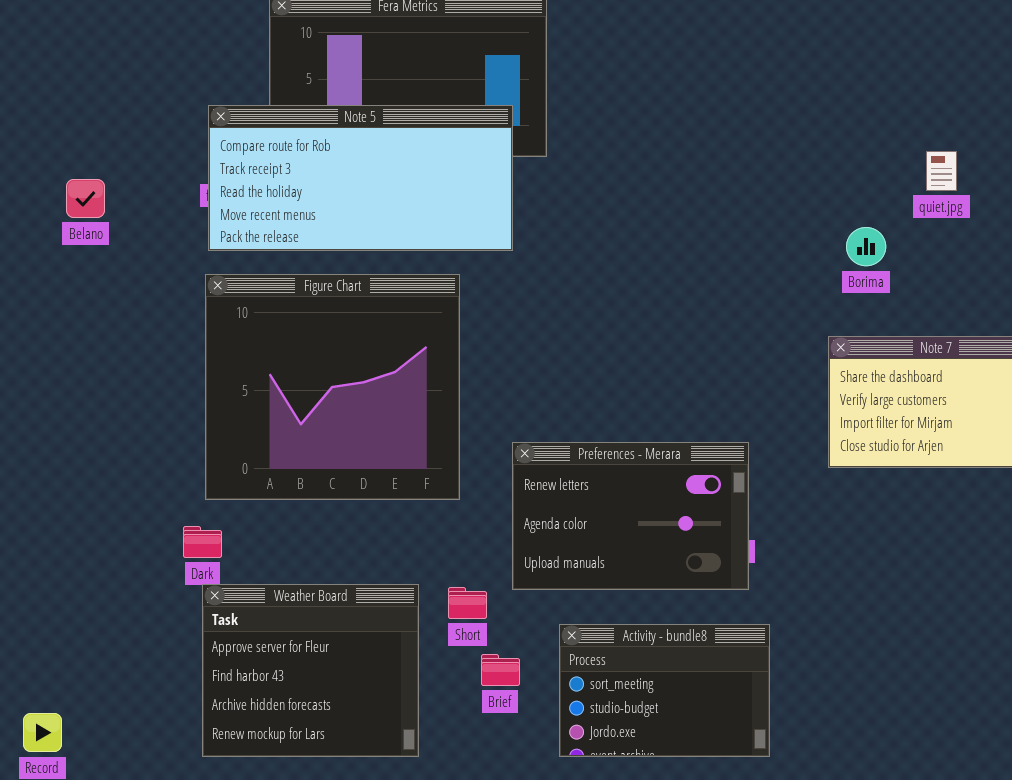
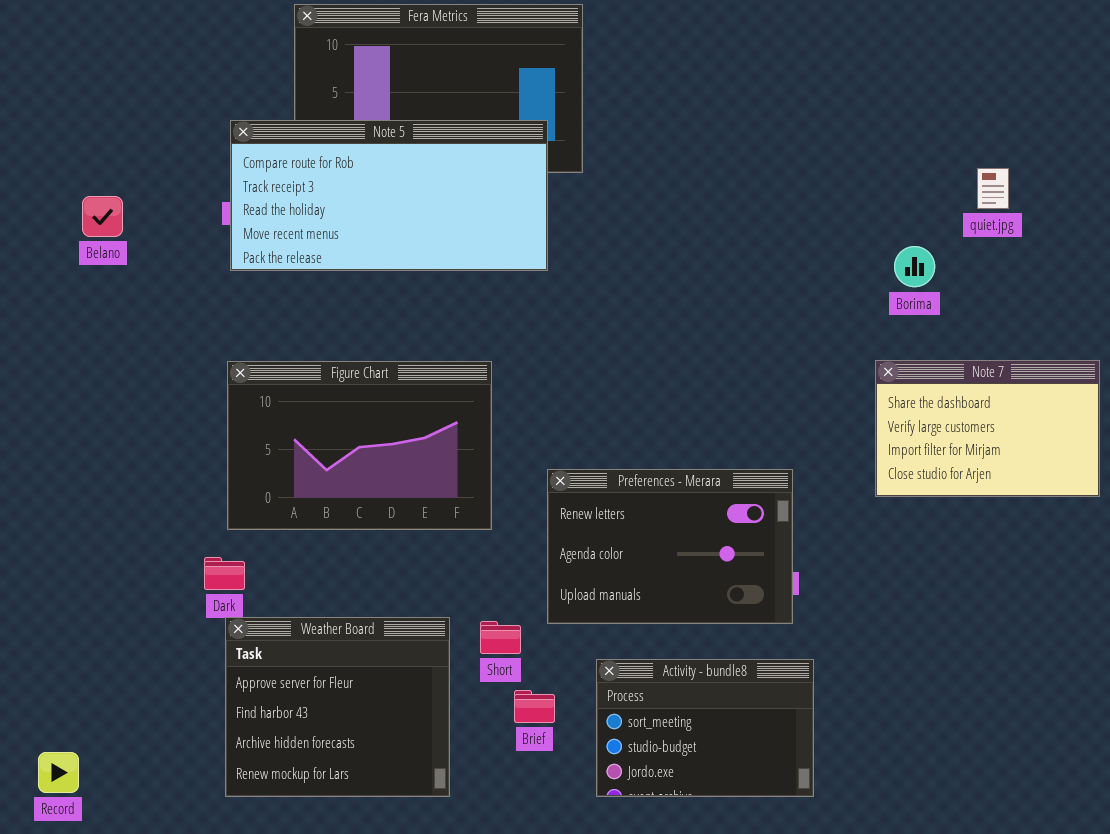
Figure Chart: [205,274,460,500] -> [227,361,492,530], resized

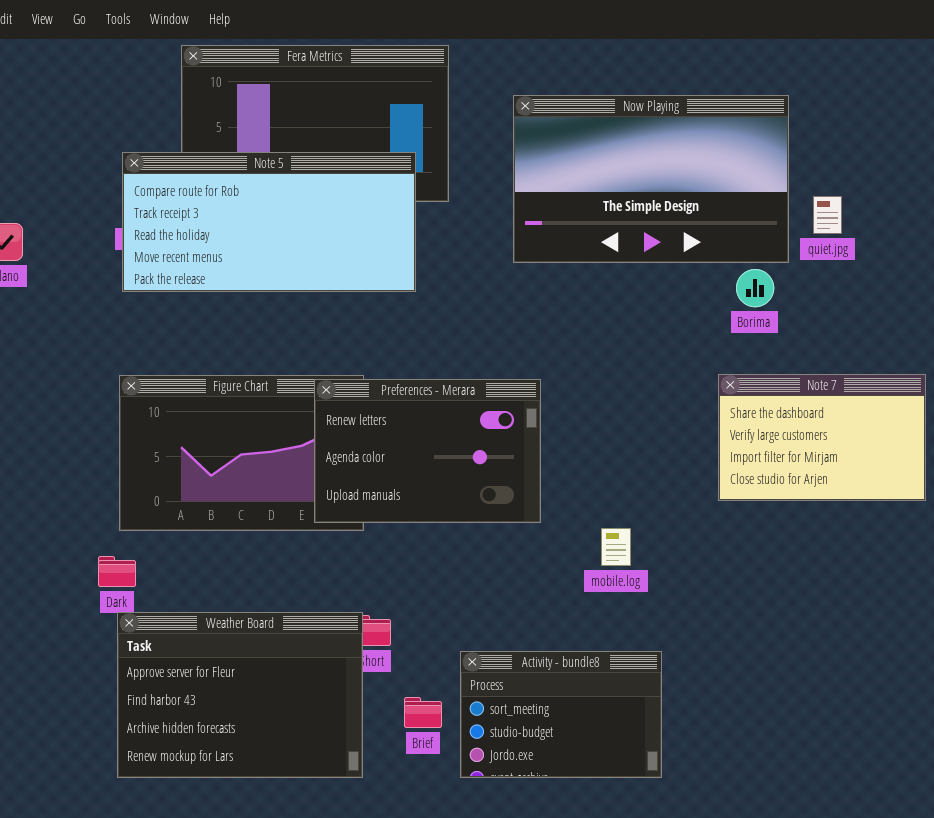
Now Playing: none -> [513,95,789,263], opened
Preferences - Merara: [547,469,793,624] -> [314,379,541,523], moved
Weather Board: [225,617,450,797] -> [117,612,363,778], resized
Brief: [514,690,555,723] -> [404,697,442,728], moved

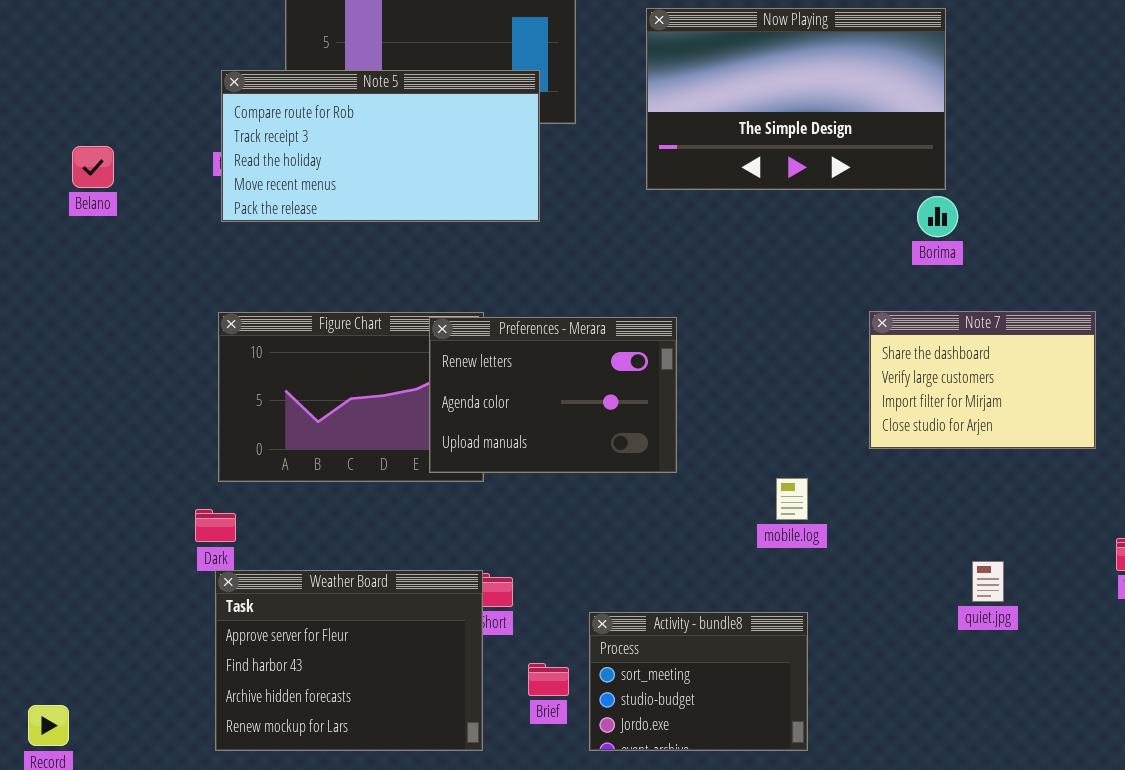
quiet.jpg: [813,196,842,234] -> [972,561,1004,602], moved
Borima: [736,269,774,307] -> [917,196,958,237], moved
mobile.log: [601,528,631,566] -> [776,478,808,520], moved

